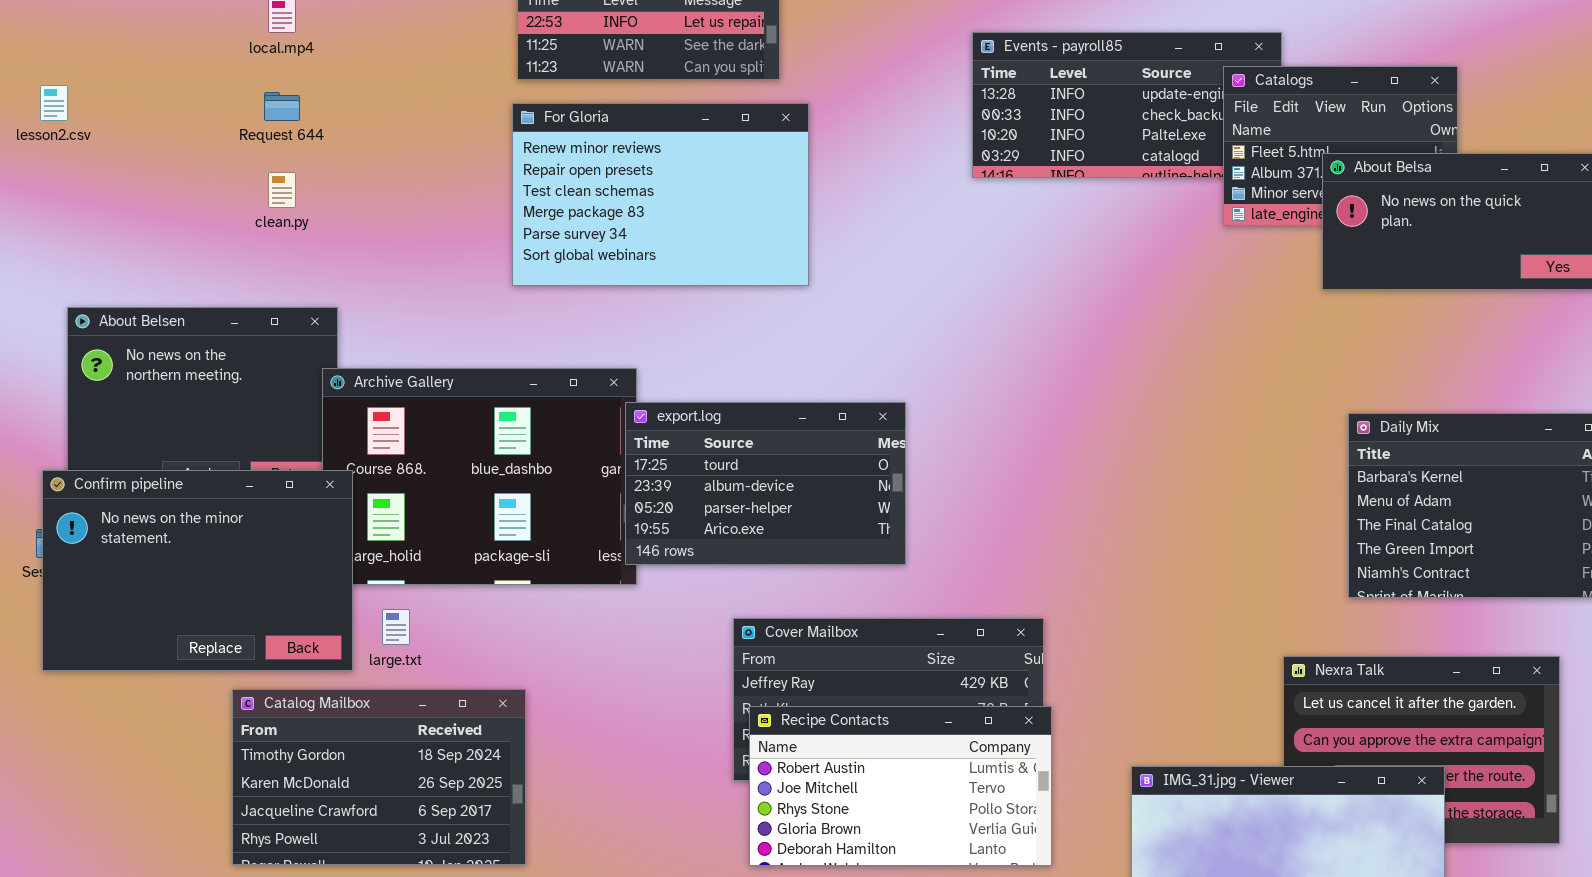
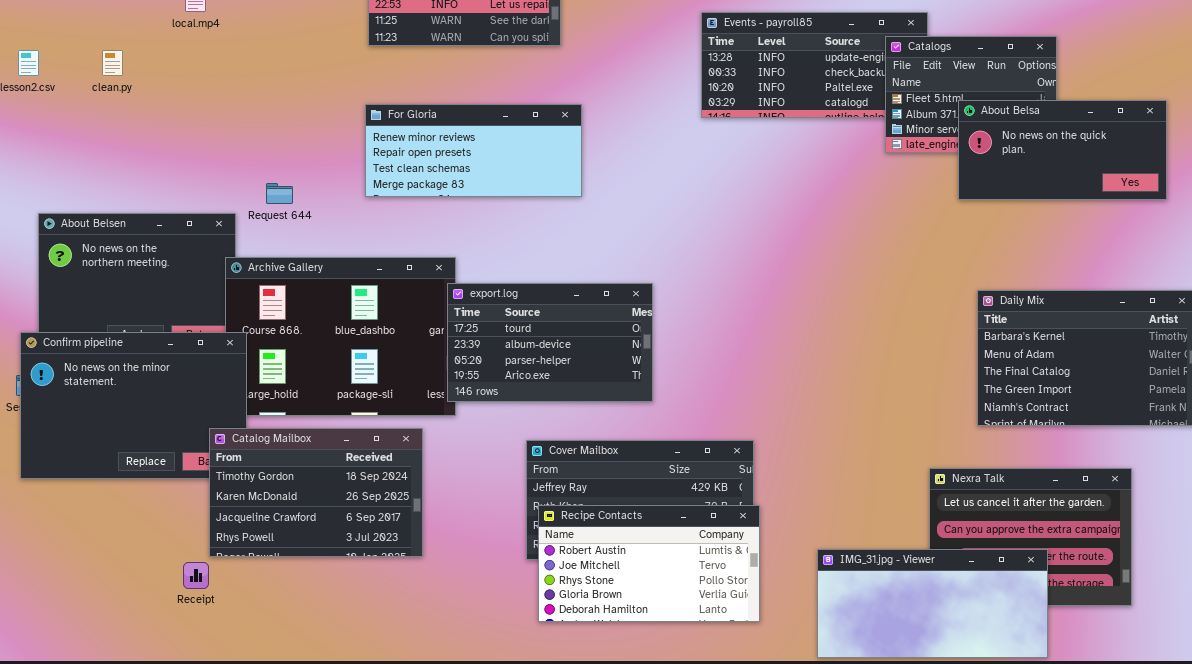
Request 644: [264,92,300,121] -> [266,183,293,204], moved
For Gloria: [512,103,809,286] -> [365,104,582,197], resized
clean.py: [268,172,296,208] -> [102,50,123,76], moved
Catalog Mailbox: [232,689,526,865] -> [209,428,423,557], moved

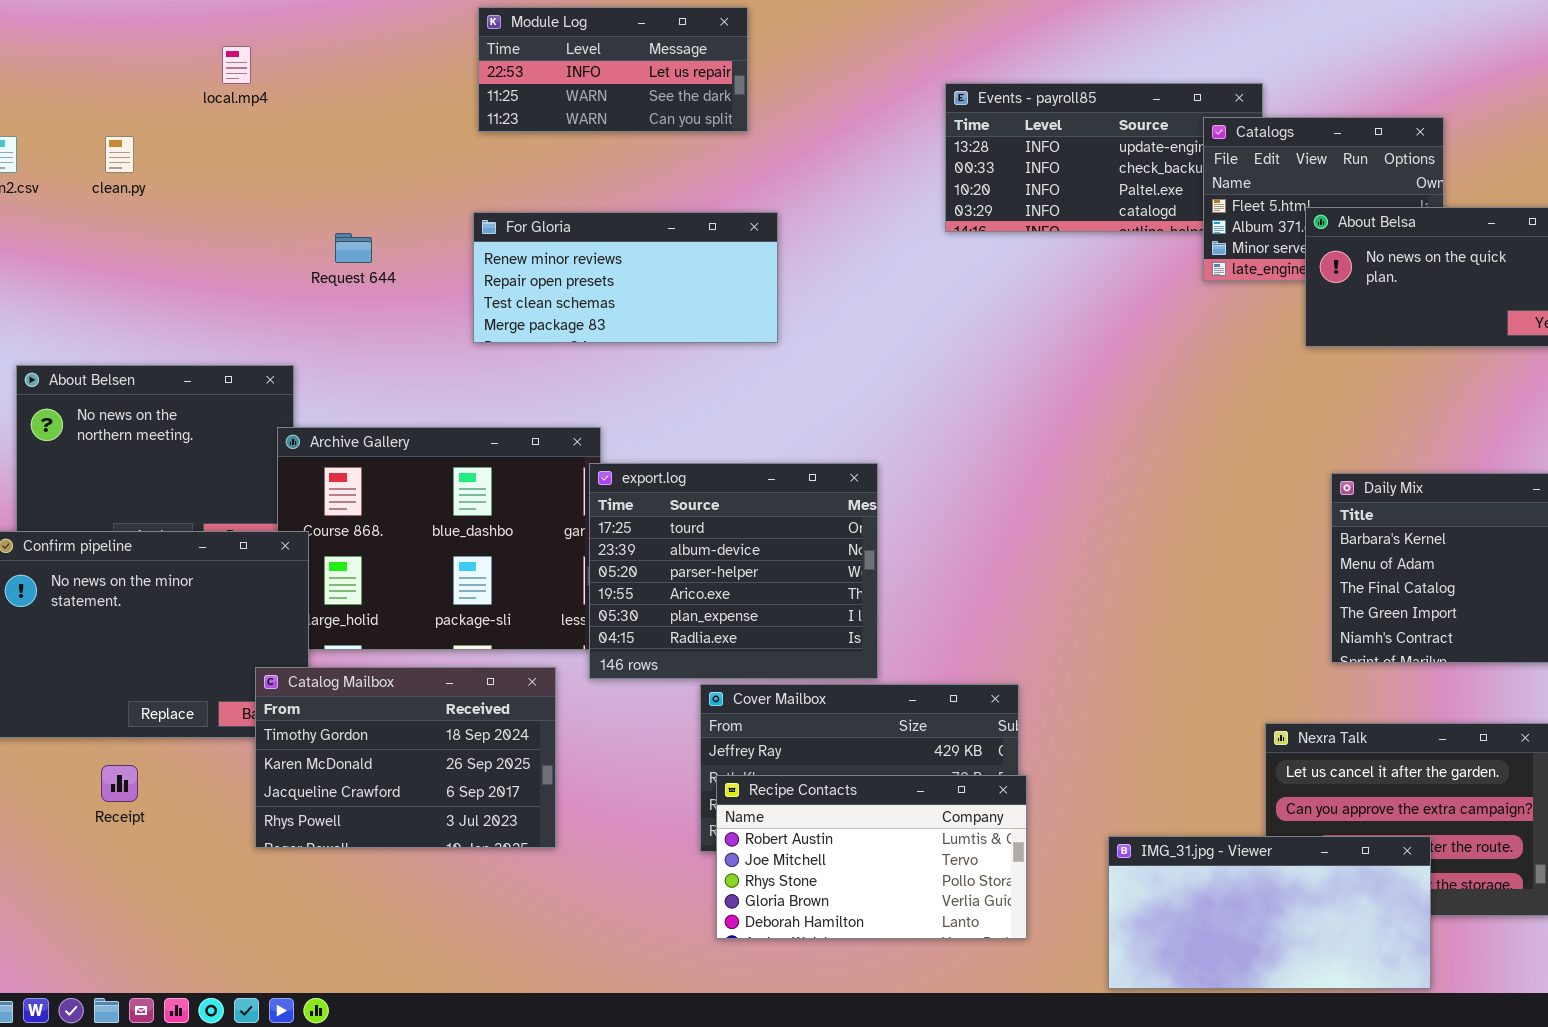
Request 644: [266,183,293,204] -> [335,233,372,263], moved
export.log: [447,283,653,402] -> [589,463,878,679], resized
Receipt: [183,562,209,589] -> [101,765,138,802], moved

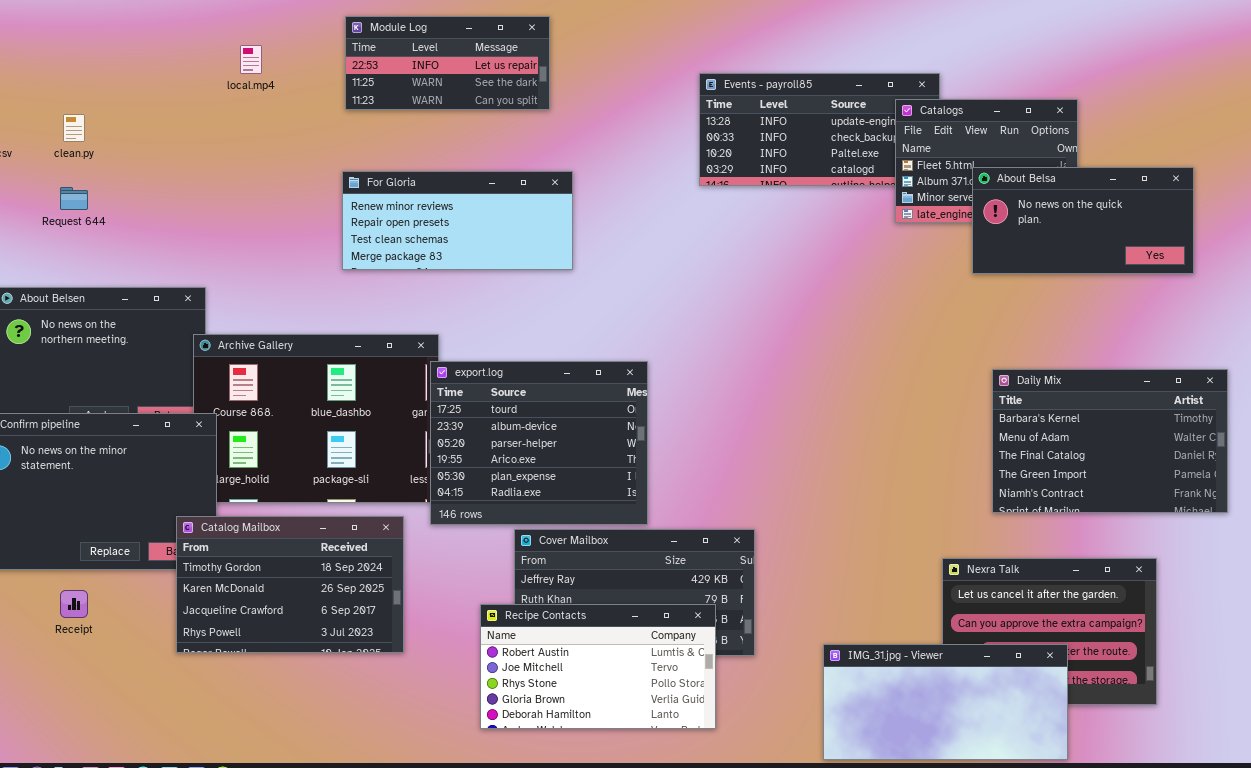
local.mp4: [222,46,251,84] -> [240,45,262,74], moved
Request 644: [335,233,372,263] -> [60,187,88,210], moved
Recipe Contacts: [716,775,1027,939] -> [480,604,716,729], moved

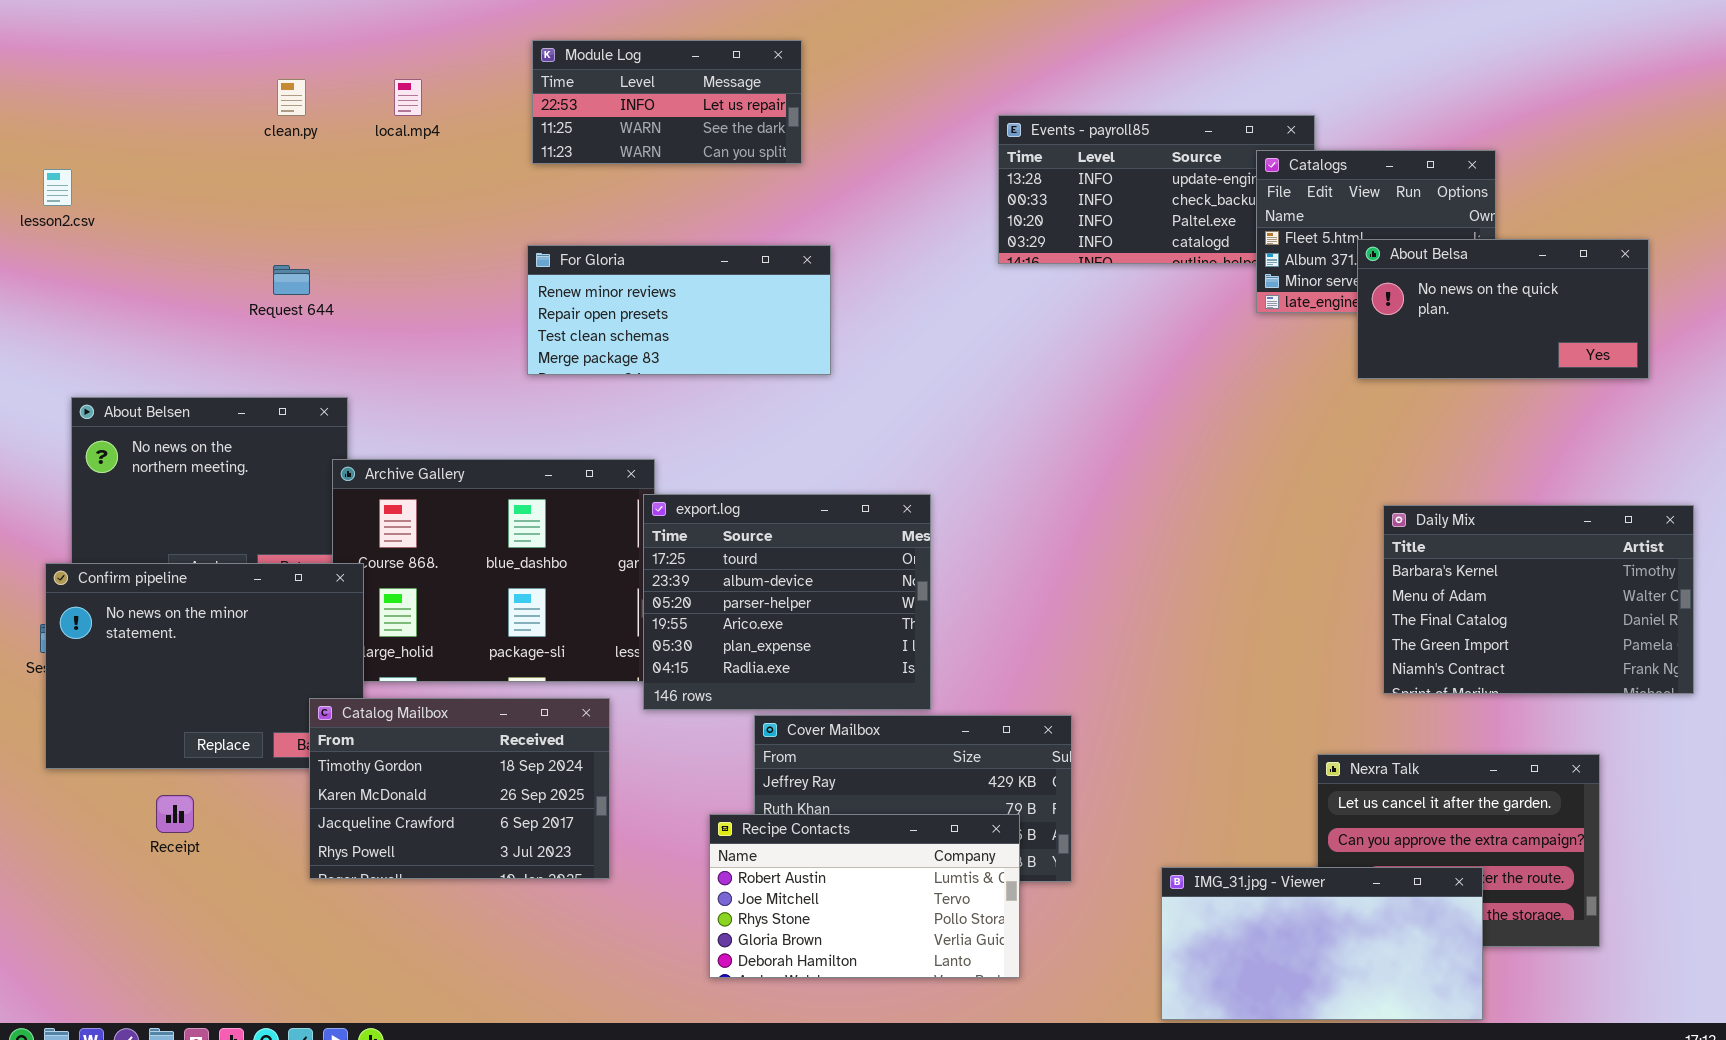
clean.py: [63,114,85,142] -> [277,79,306,116], moved
Request 644: [60,187,88,210] -> [273,265,310,295], moved

